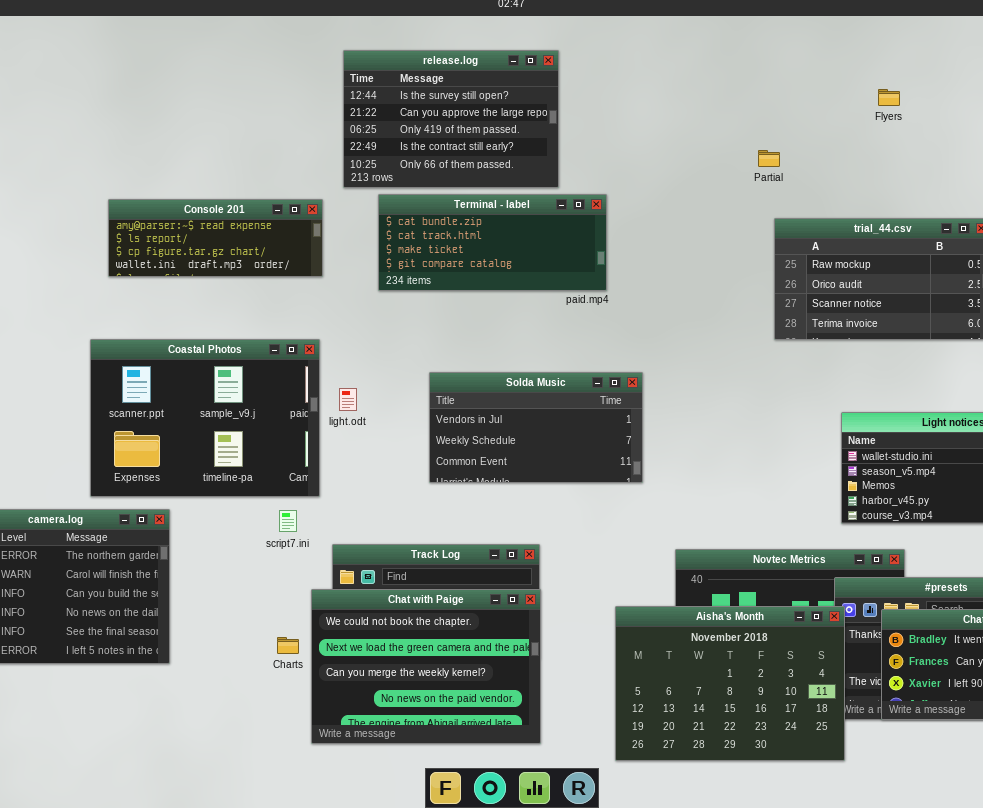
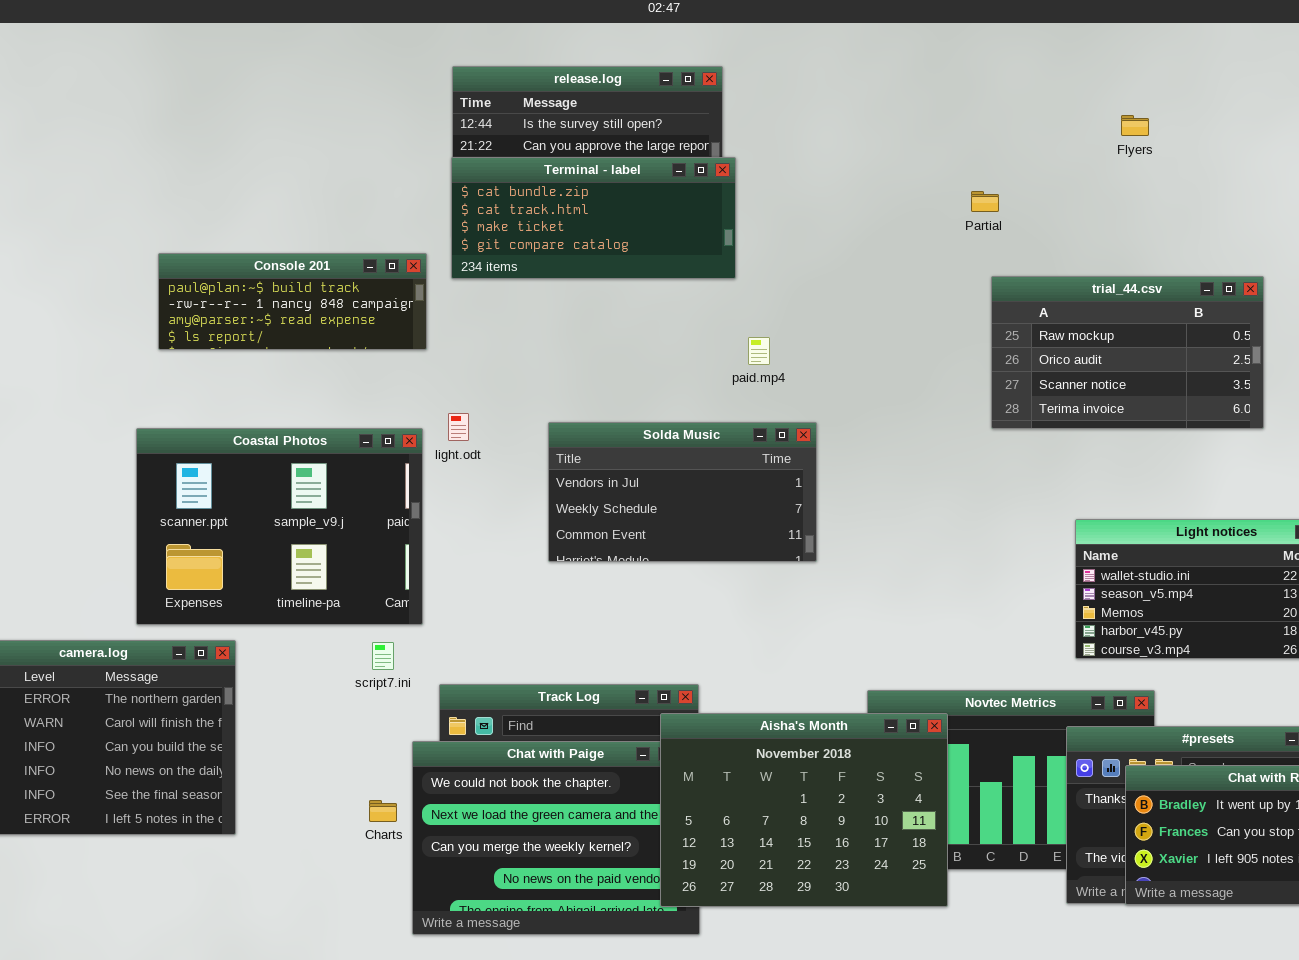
Terminal - label: [378,194,607,291] -> [451,157,736,279], moved
Console 201: [108,199,323,277] -> [158,253,427,350], scrolled up 2 rows
Solda Music: [429,372,643,483] -> [548,422,817,562], moved
light.odt: [339,388,357,411] -> [448,413,469,441], moved
Aisha's Month: [615,606,845,761] -> [660,713,948,907], moved

